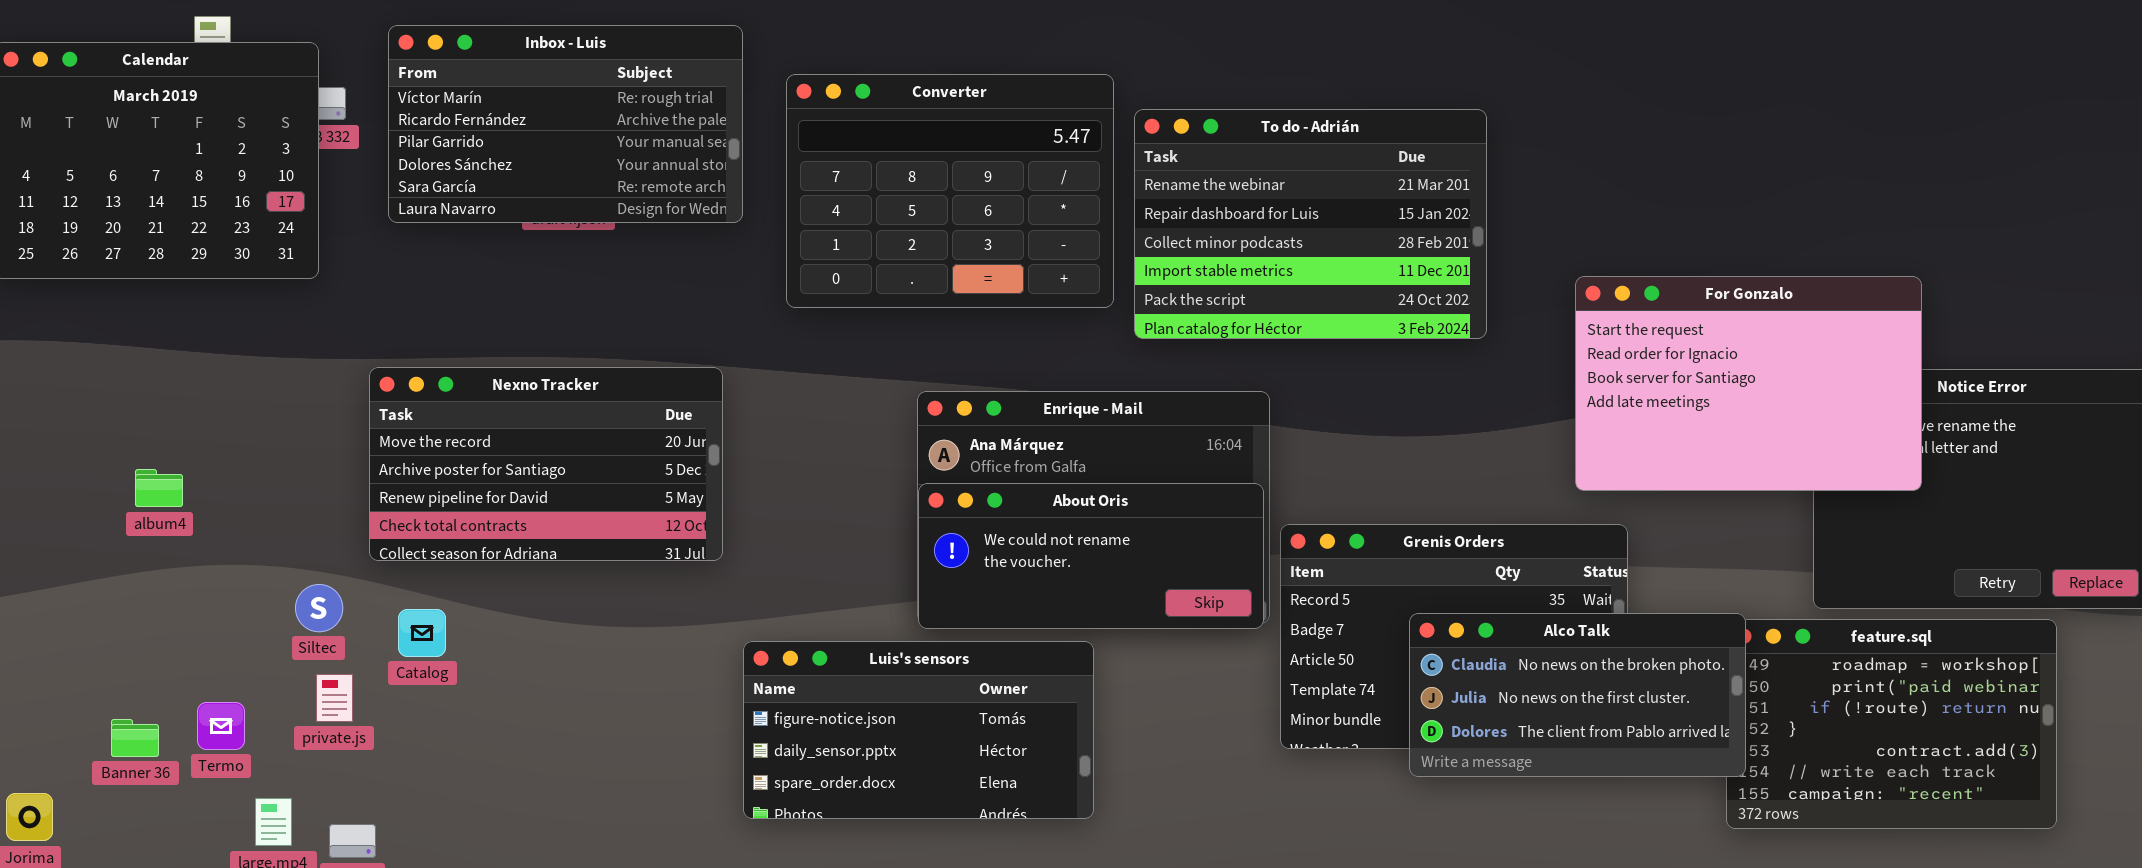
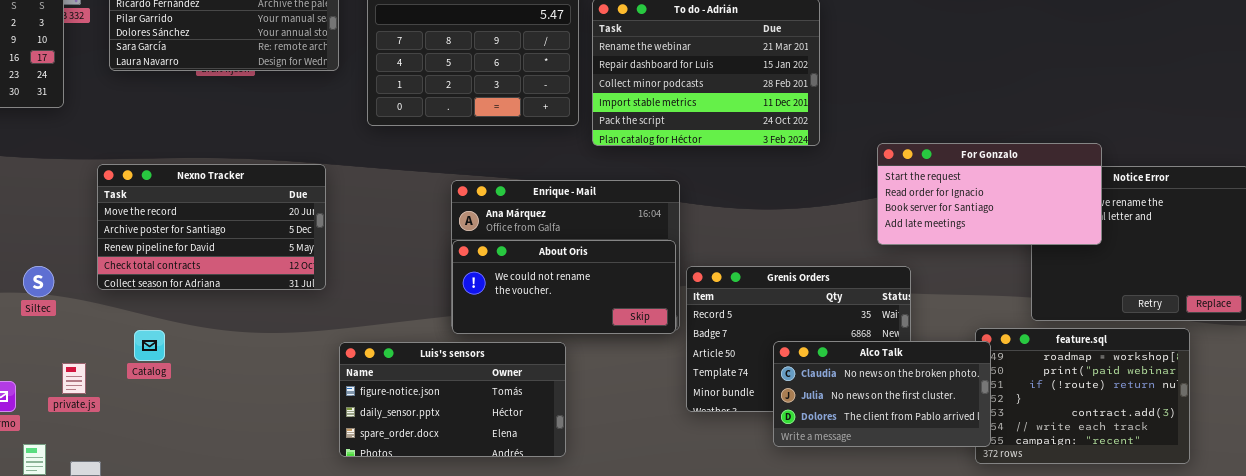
For Gonzalo: [1575,276,1922,491] -> [877,143,1102,245], resized
Siltec: [295,584,343,632] -> [23,266,54,297], moved
Catalog: [398,609,446,657] -> [134,330,165,361], moved
Alco Talk: [1409,613,1746,777] -> [773,341,991,447], moved

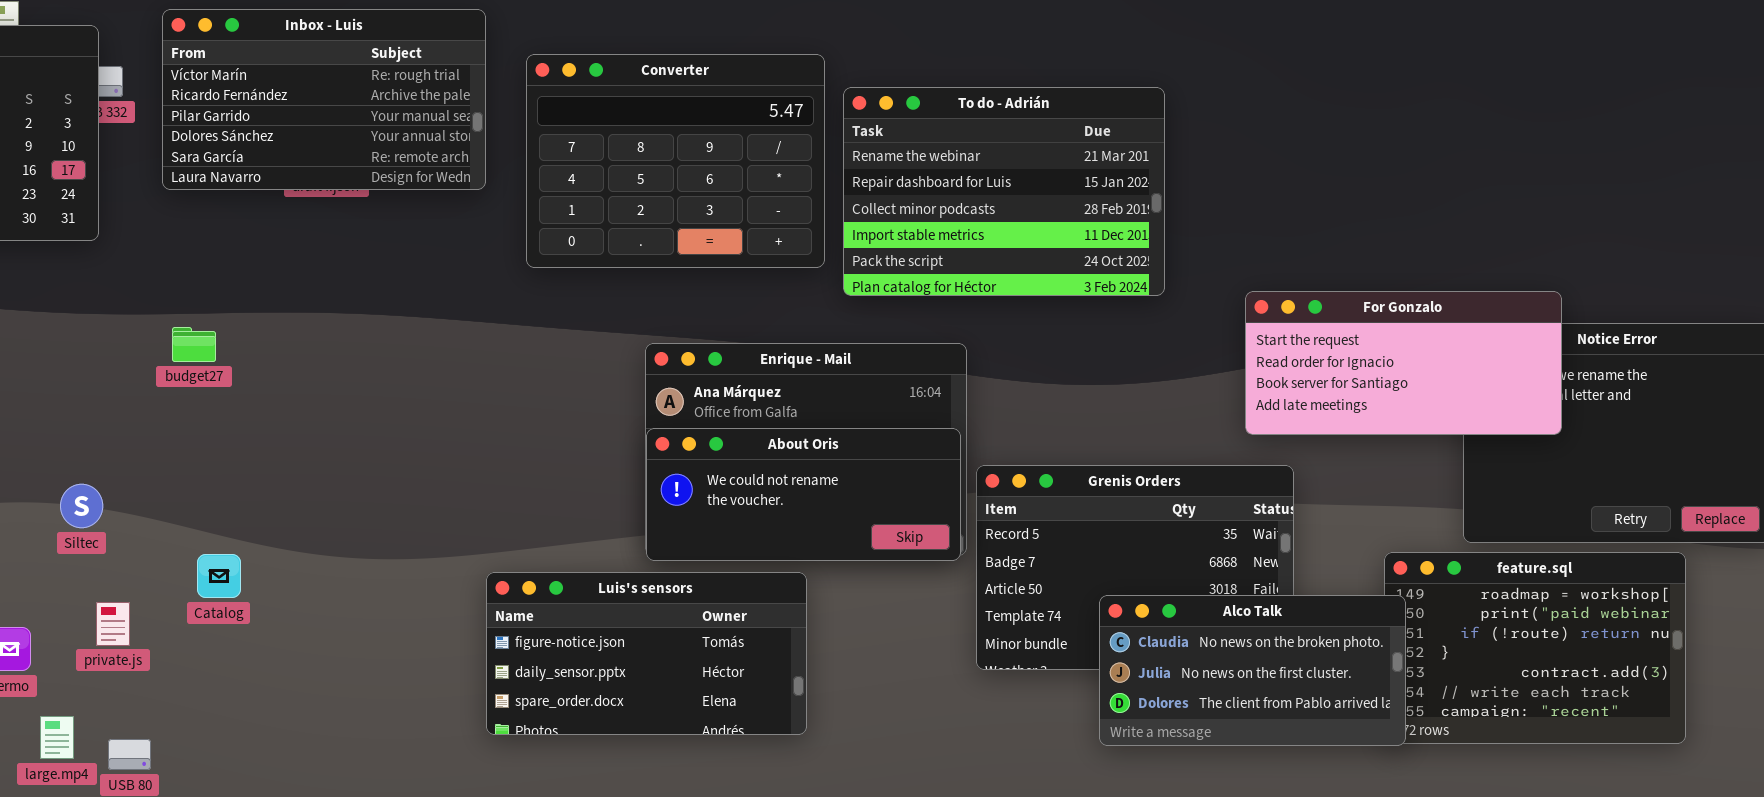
Nexno Tracker: [97,164,326,290] -> none, closed
Siltec: [23,266,54,297] -> [60,484,103,528], moved
Alco Talk: [773,341,991,447] -> [1099,595,1406,746], moved

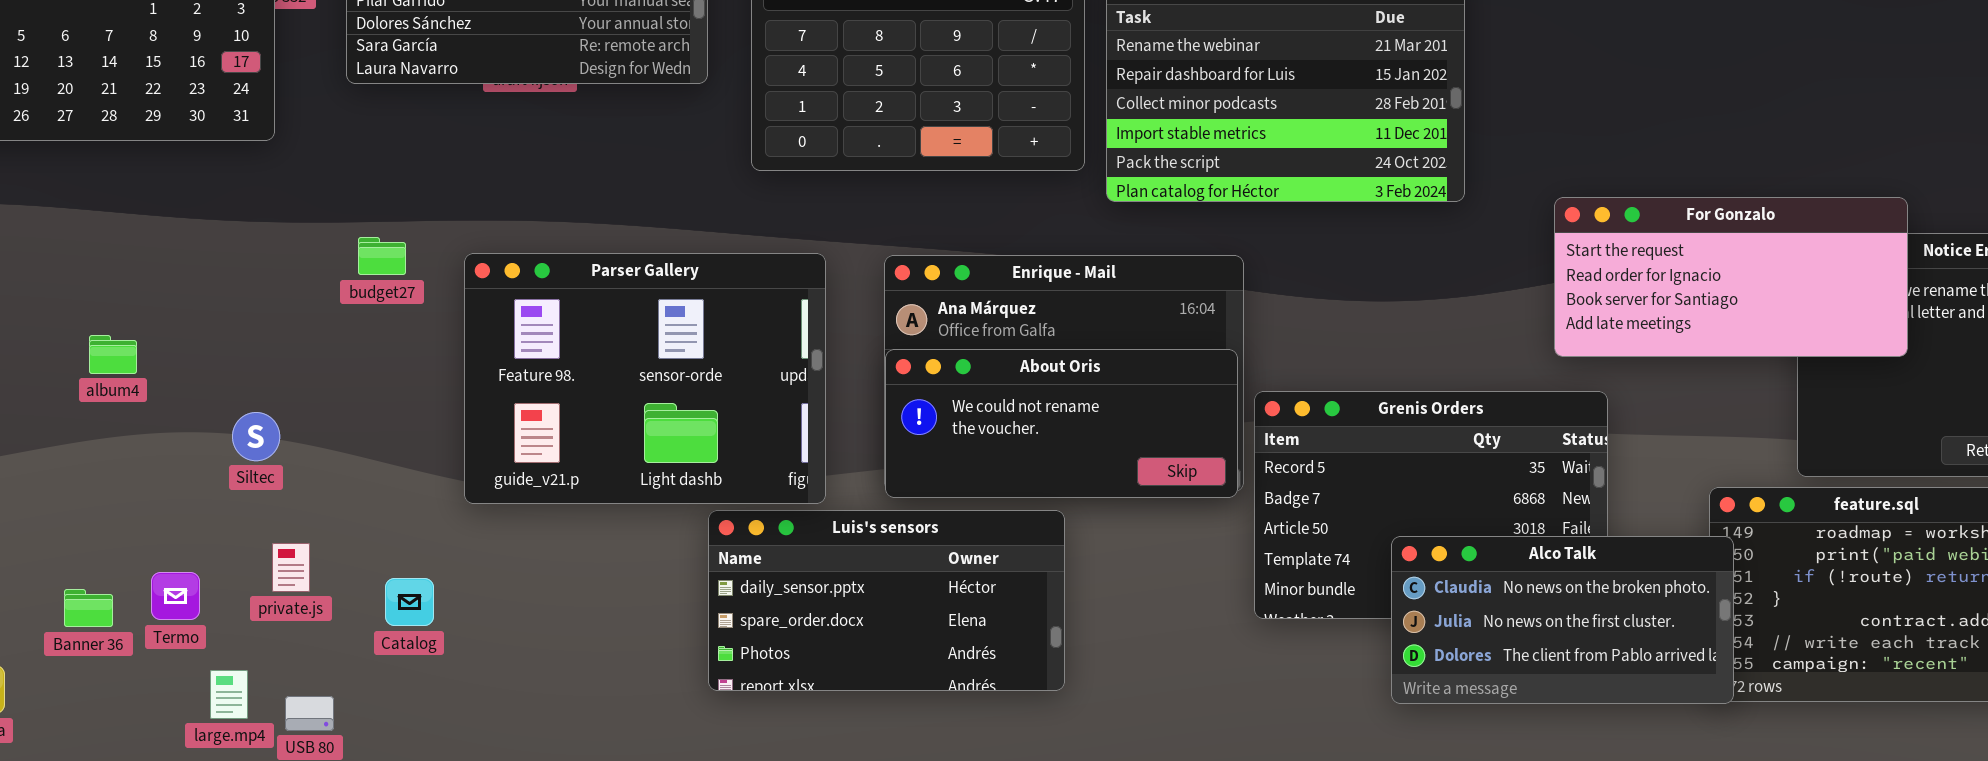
Parser Gallery: none -> [464,253,826,504], opened
Catalog: [197,554,241,598] -> [385,578,434,626], moved
Luis's sensors: [486,572,807,735] -> [708,510,1065,691], scrolled down 1 row

